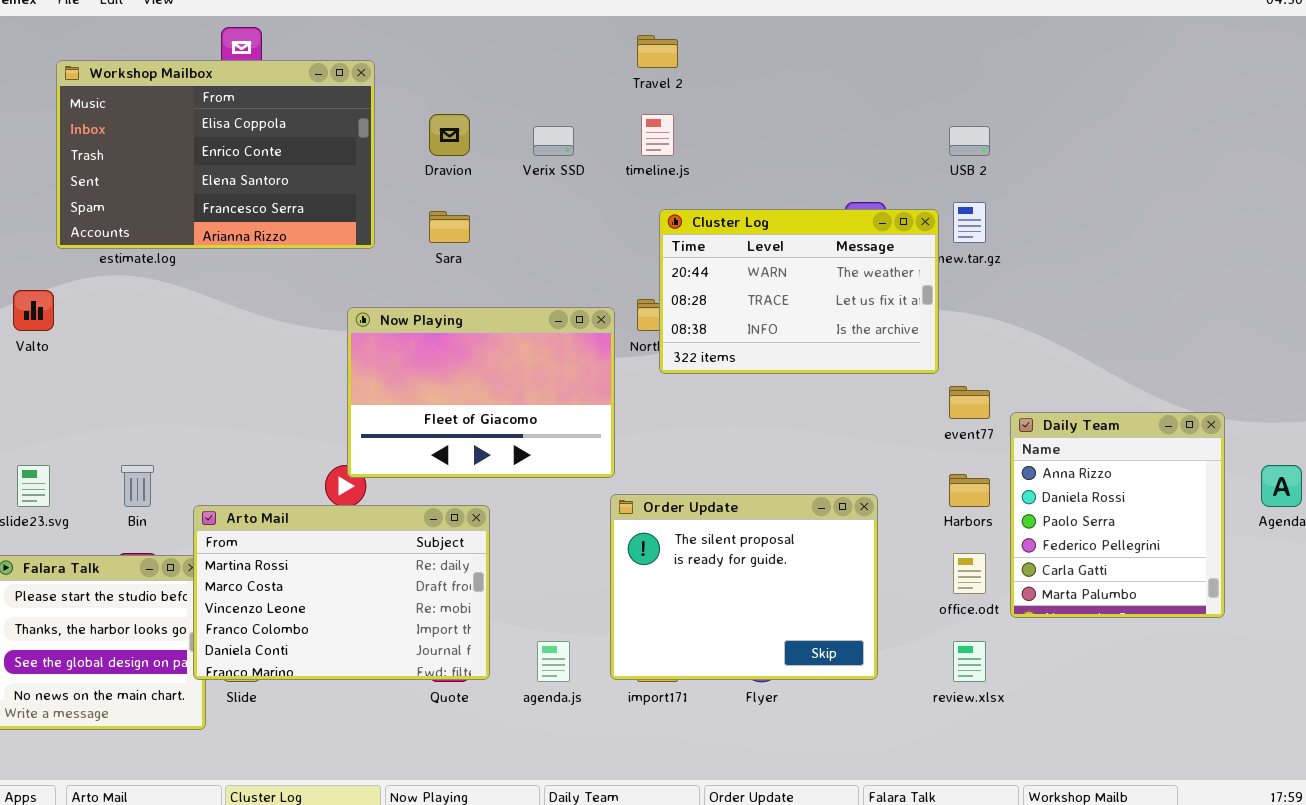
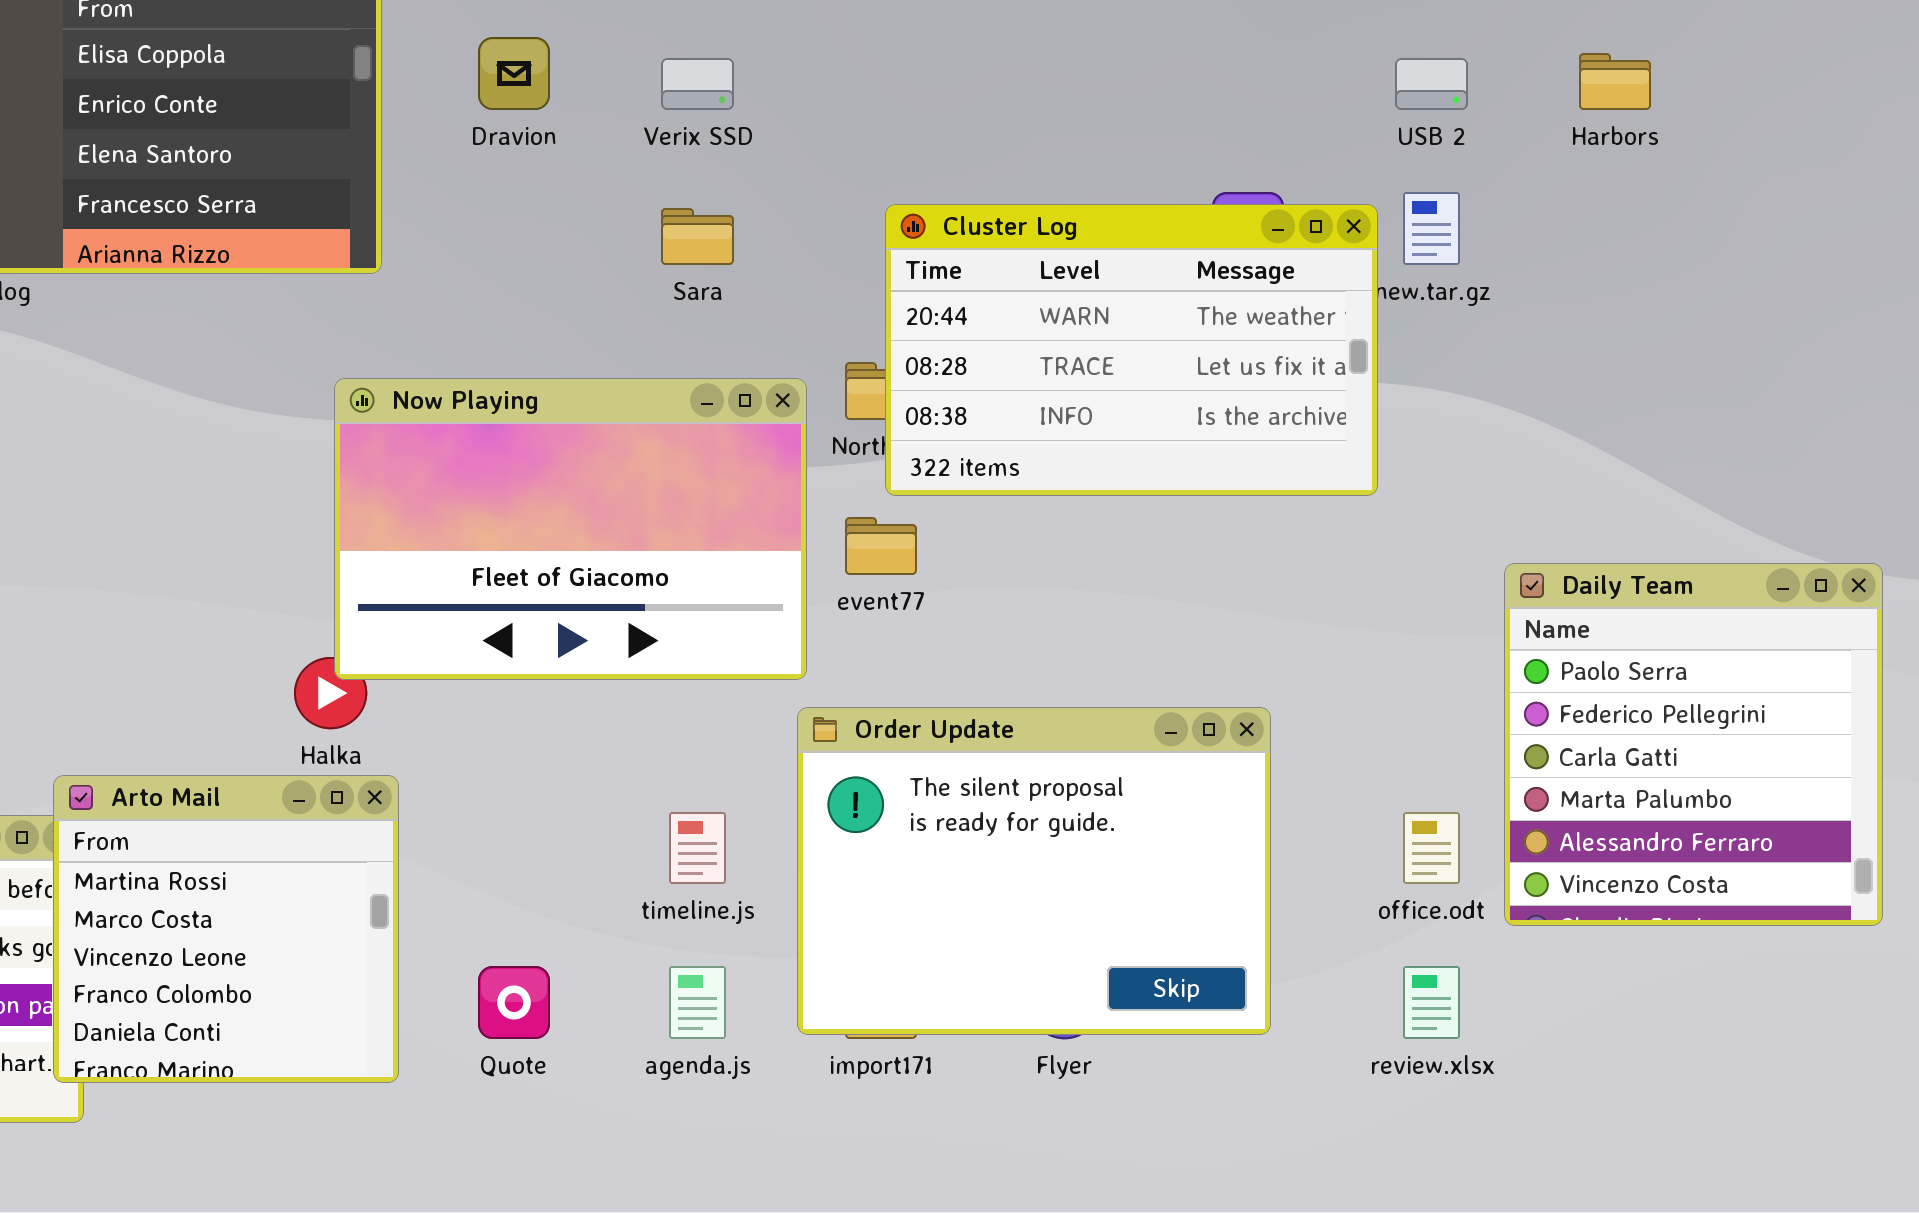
timeline.js: [641,114,674,156] -> [669,812,726,884], moved
Sara: [429,211,470,243] -> [661,208,734,265], moved
event77: [949,386,990,419] -> [845,517,917,575], moved
Daily Team: [1010,412,1225,618] -> [1504,563,1883,926], scrolled down 2 rows
Harbors: [949,474,990,507] -> [1579,53,1651,110], moved
Arto Mail: [193,505,490,680] -> [53,775,399,1083], moved, resized

